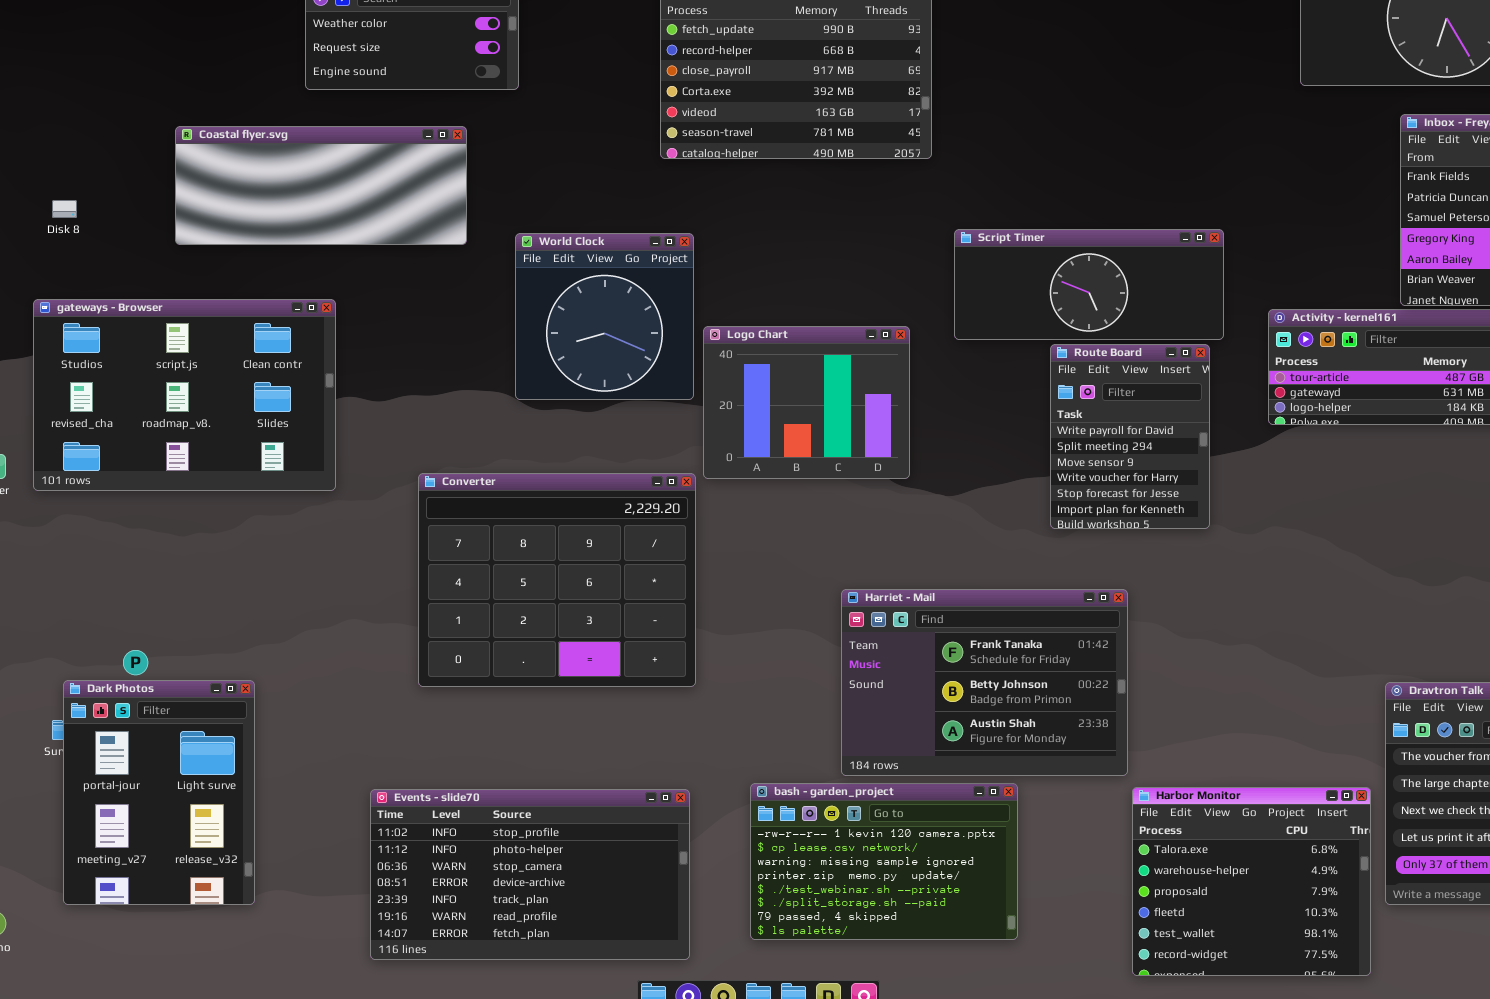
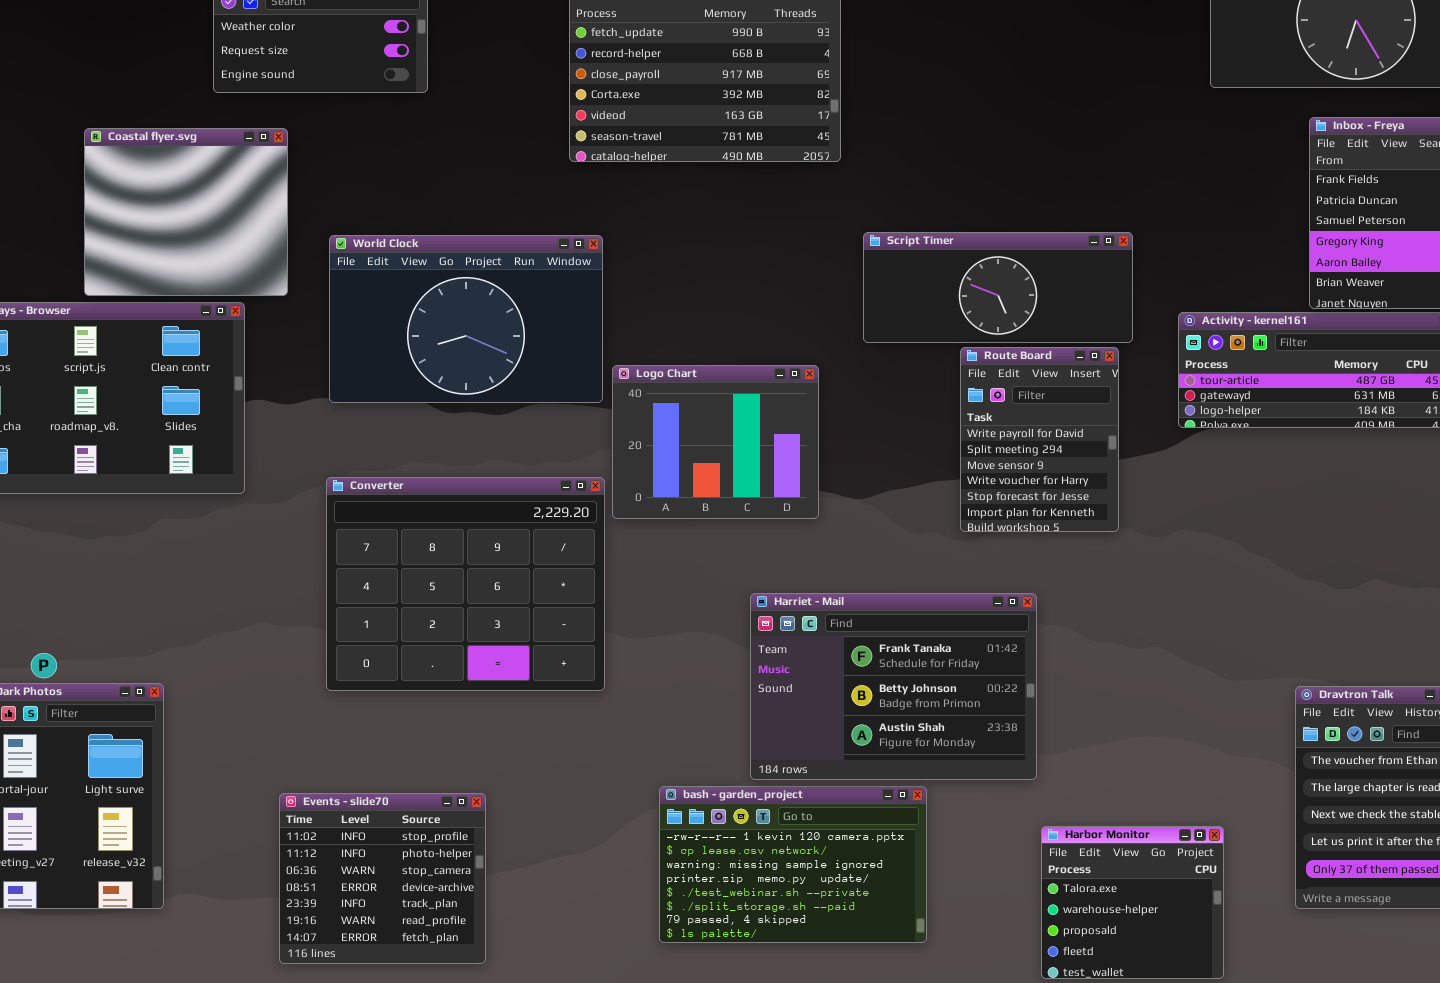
Coastal flyer.svg: [175,126,467,245] -> [84,128,288,296], resized
World Clock: [515,233,694,400] -> [329,235,603,403], resized
Logo Chart: [703,326,910,479] -> [612,365,819,519], moved
Harbor Monitor: [1132,787,1371,976] -> [1041,826,1224,979], resized
Events - slide70: [370,789,690,960] -> [279,793,486,964], resized

